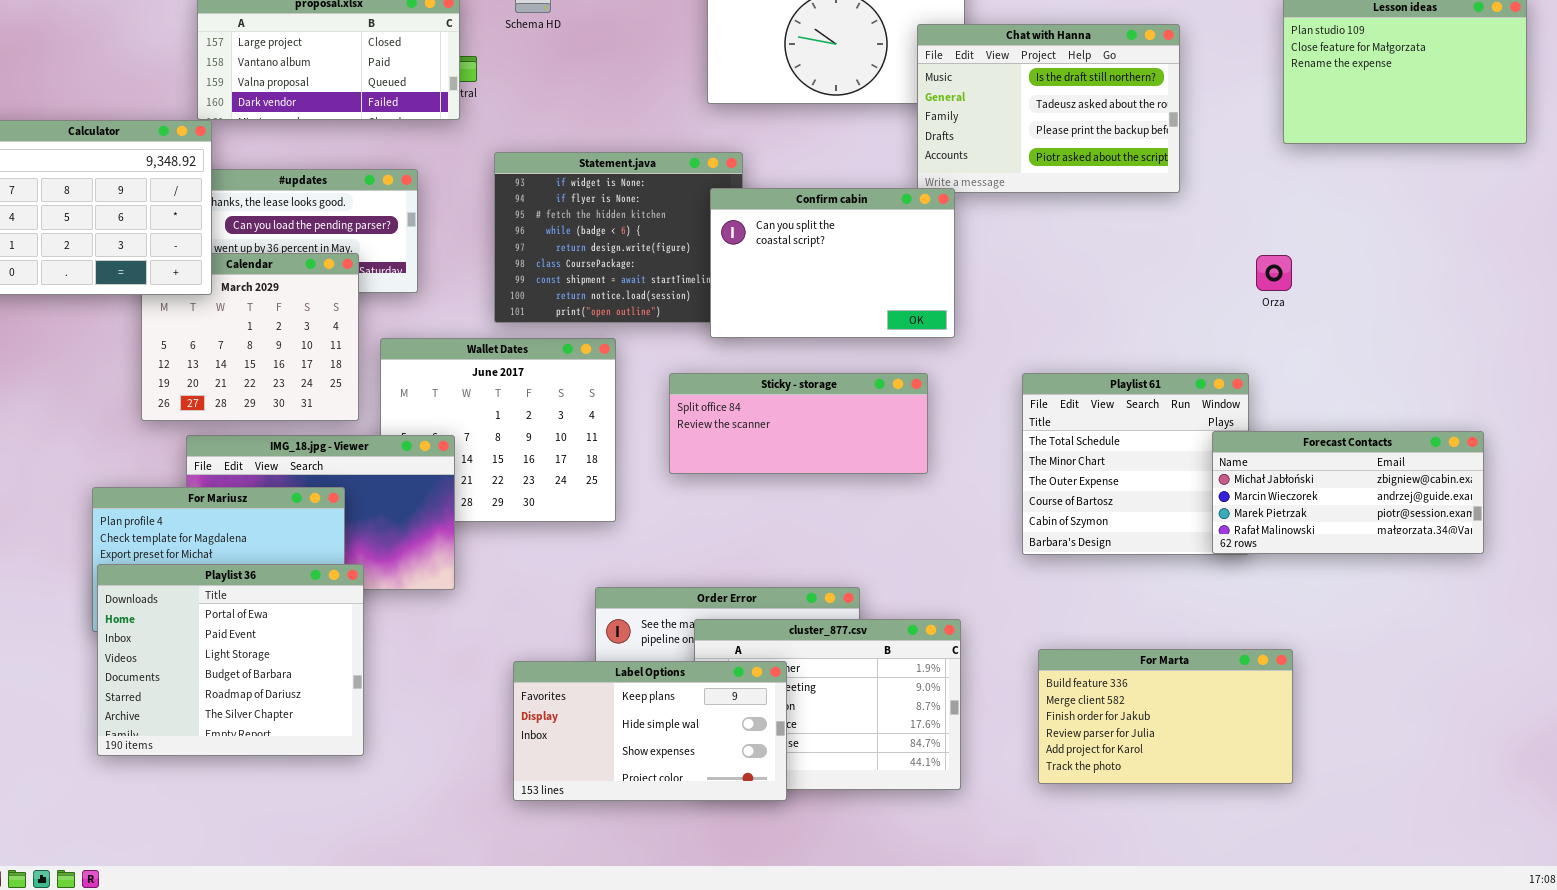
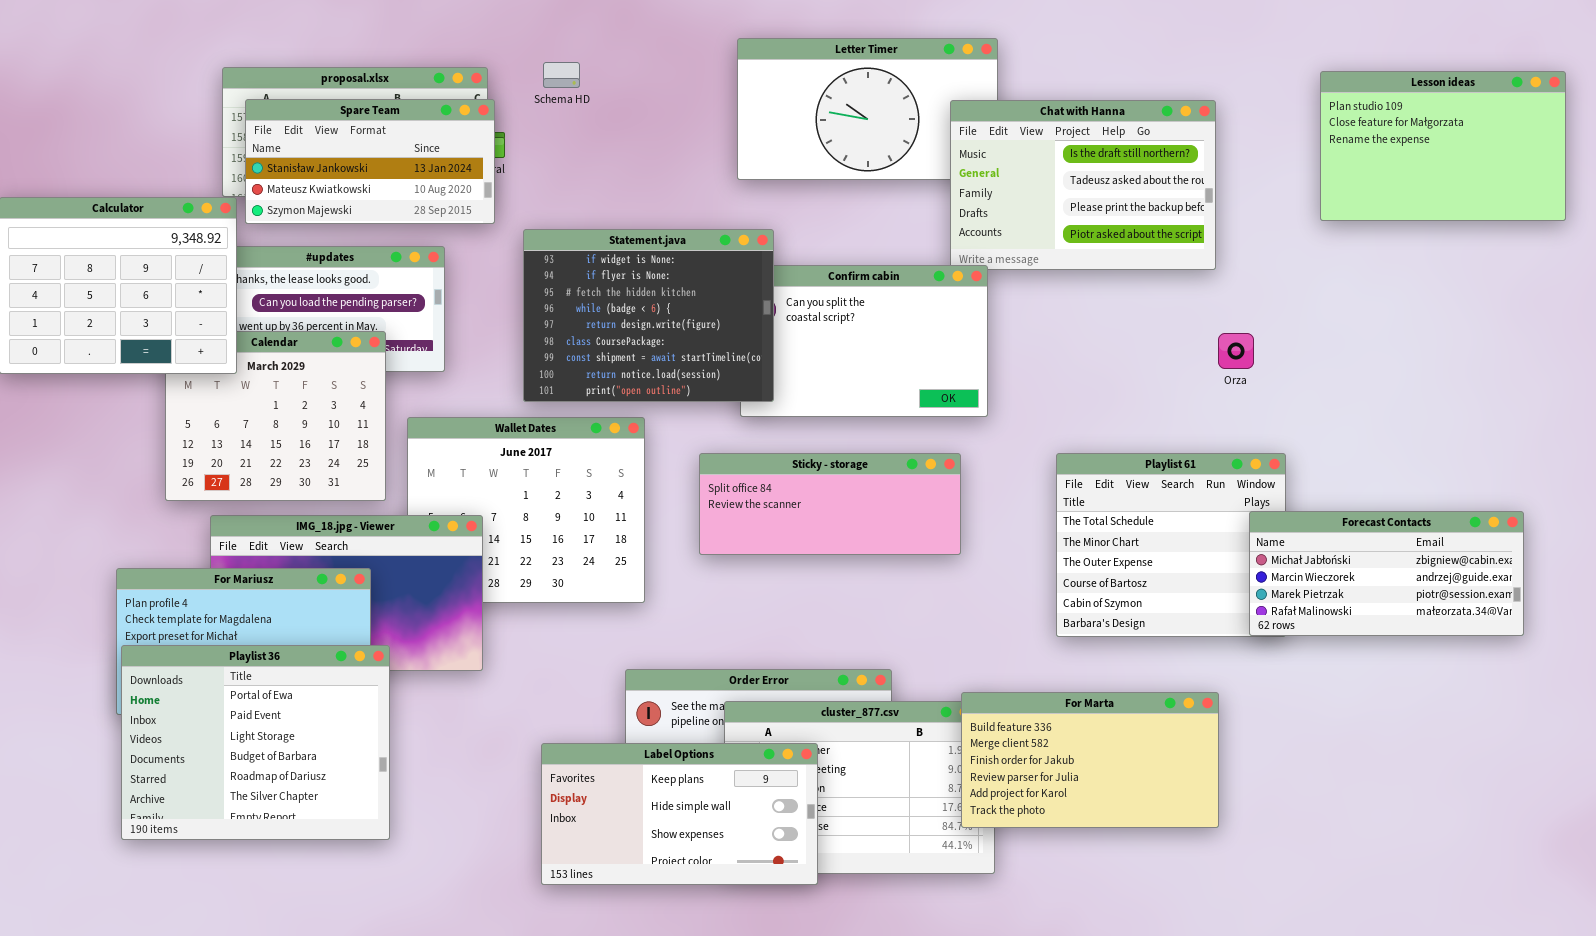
Spare Team: none -> [245,99,495,224], opened
Statement.java: [494,152,743,323] -> [523,229,774,402], raised
Orza: [1256,255,1292,291] -> [1218,333,1254,369], moved
For Marta: [1038,649,1293,784] -> [961,692,1219,828], moved

